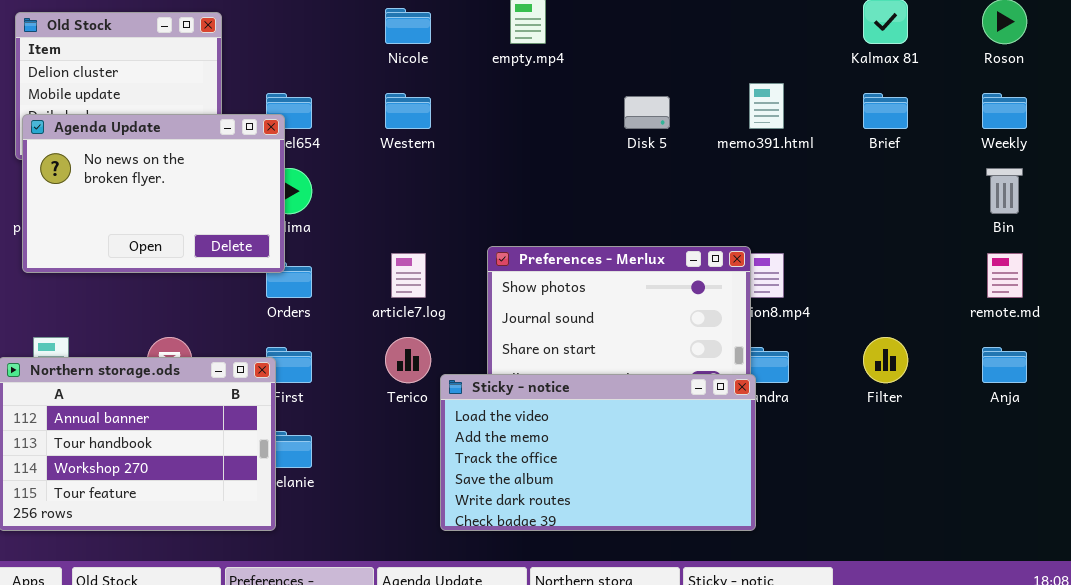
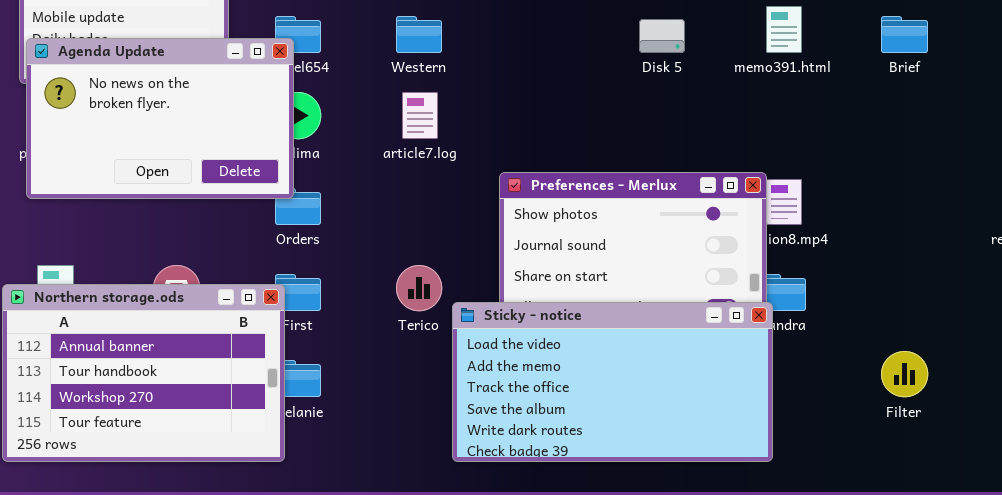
article7.log: [391,253,426,298] -> [402,92,438,139], moved
Filter: [863,337,908,383] -> [881,351,928,397], moved

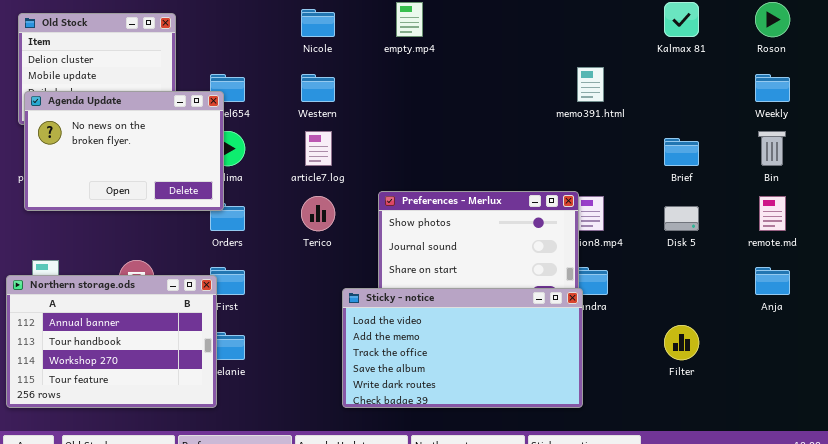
Brief: [881,16,928,53] -> [664,138,699,166], moved
Disk 5: [639,19,685,53] -> [664,206,699,231], moved
Terico: [396,265,442,311] -> [301,196,335,231], moved

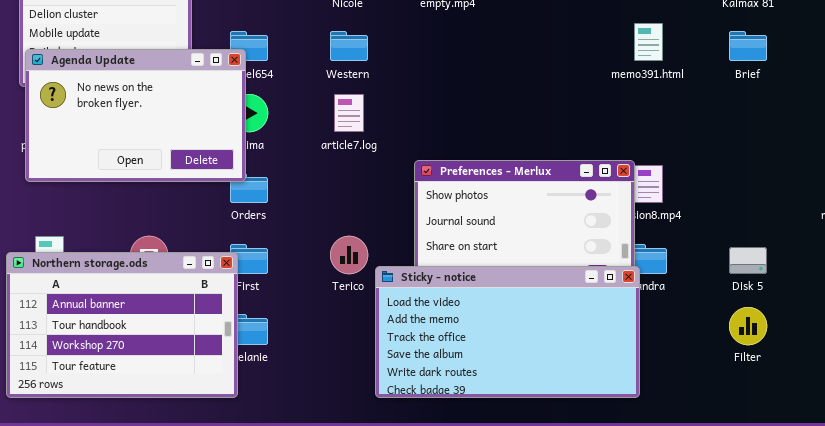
Brief: [664,138,699,166] -> [729,31,767,61], moved
Terico: [301,196,335,231] -> [330,236,368,274], moved
Disk 5: [664,206,699,231] -> [729,247,767,274], moved

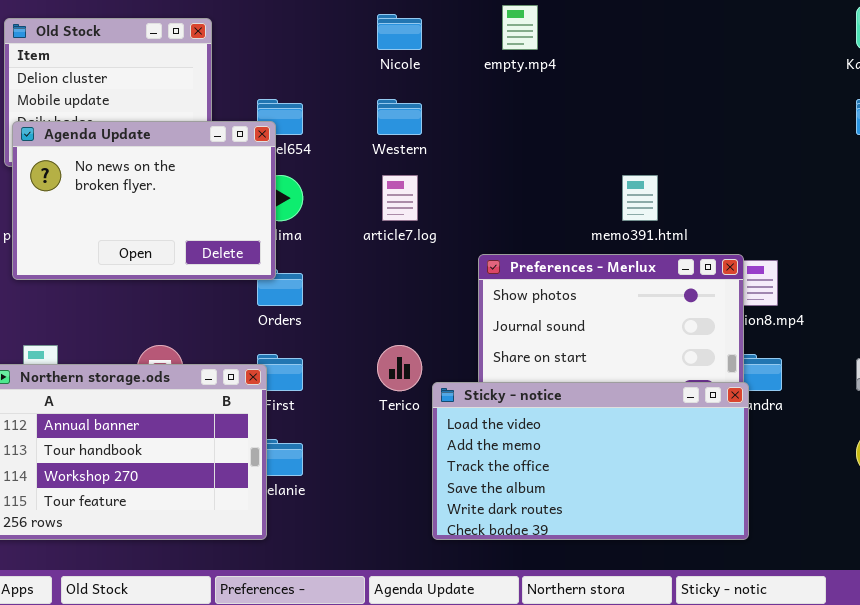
memo391.html: [634,23,663,61] -> [622,175,658,221], moved

